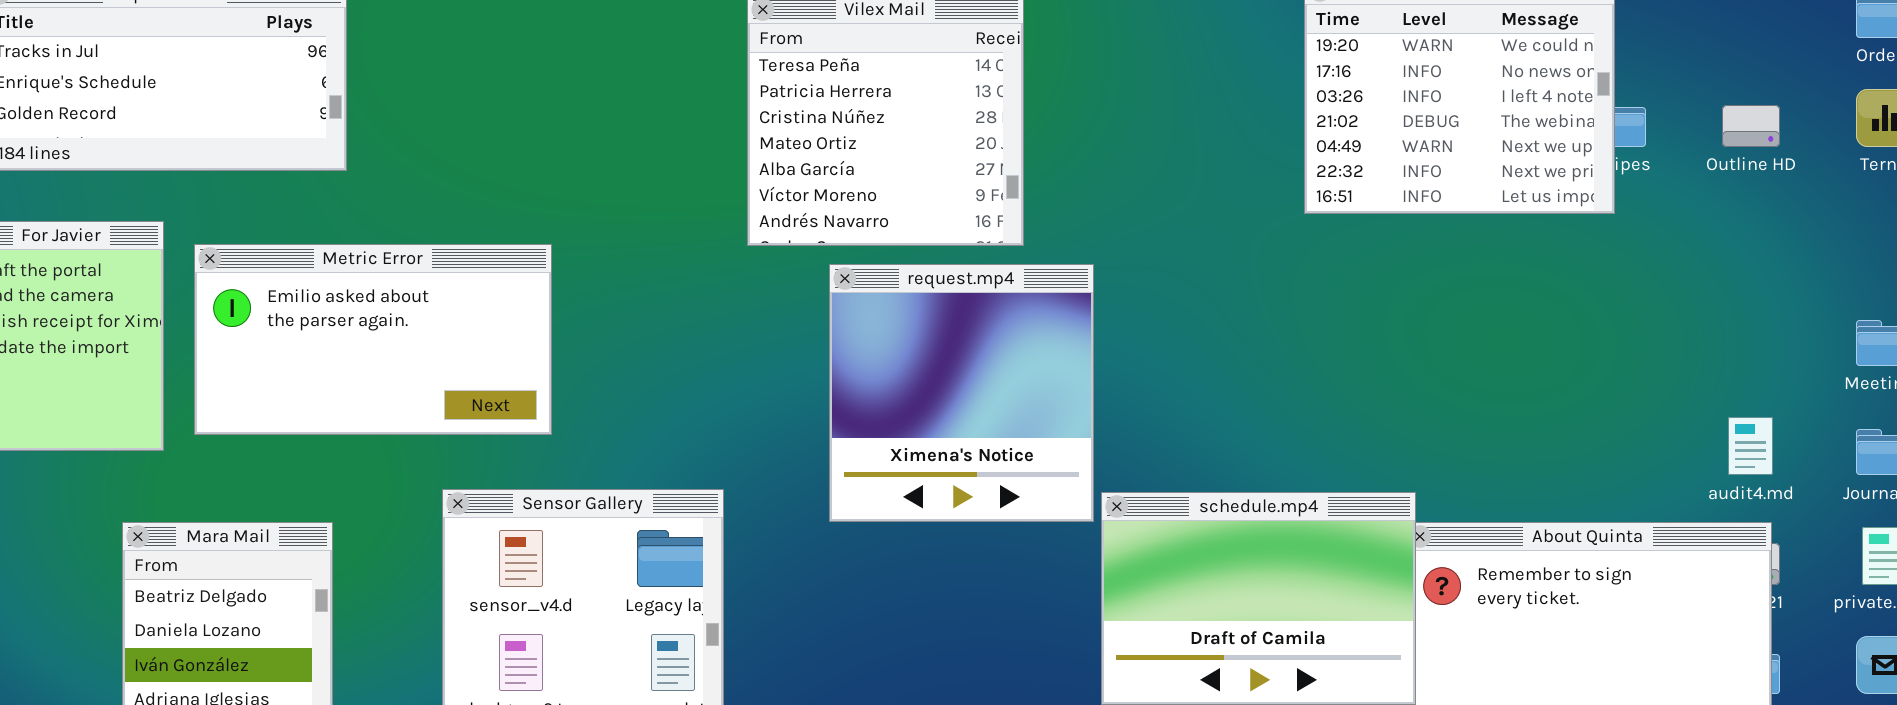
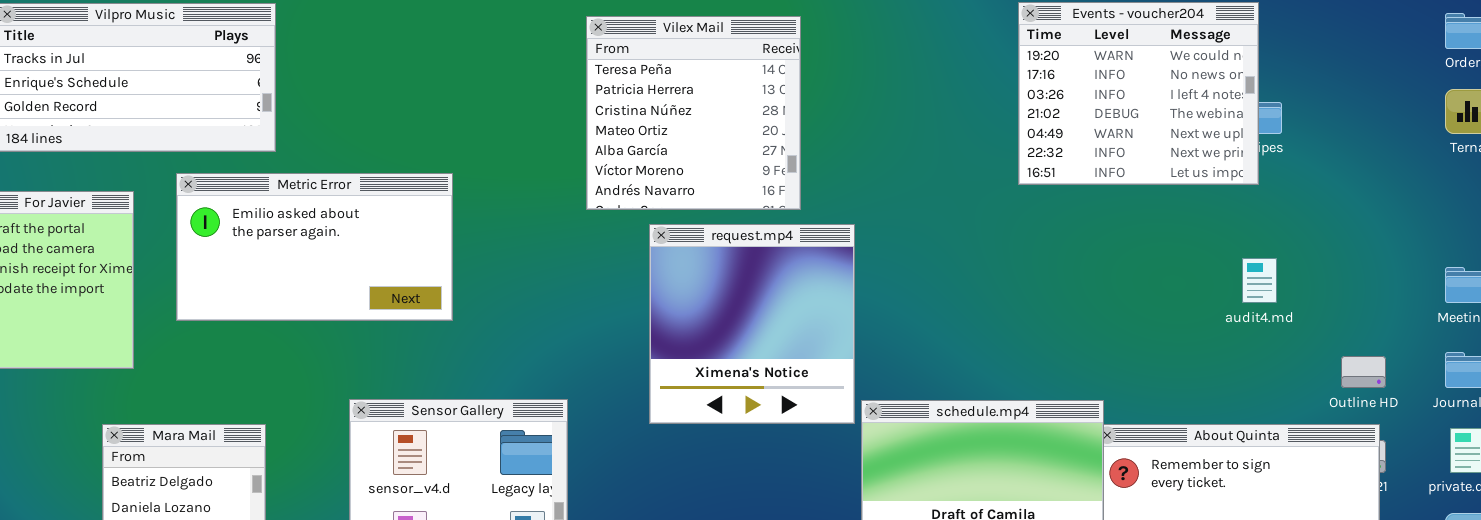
Outline HD: [1722,105,1780,147] -> [1341,356,1386,388], moved
Metric Error: [194,244,552,435] -> [176,173,453,321], moved
audit4.md: [1728,417,1773,475] -> [1242,258,1277,303], moved

